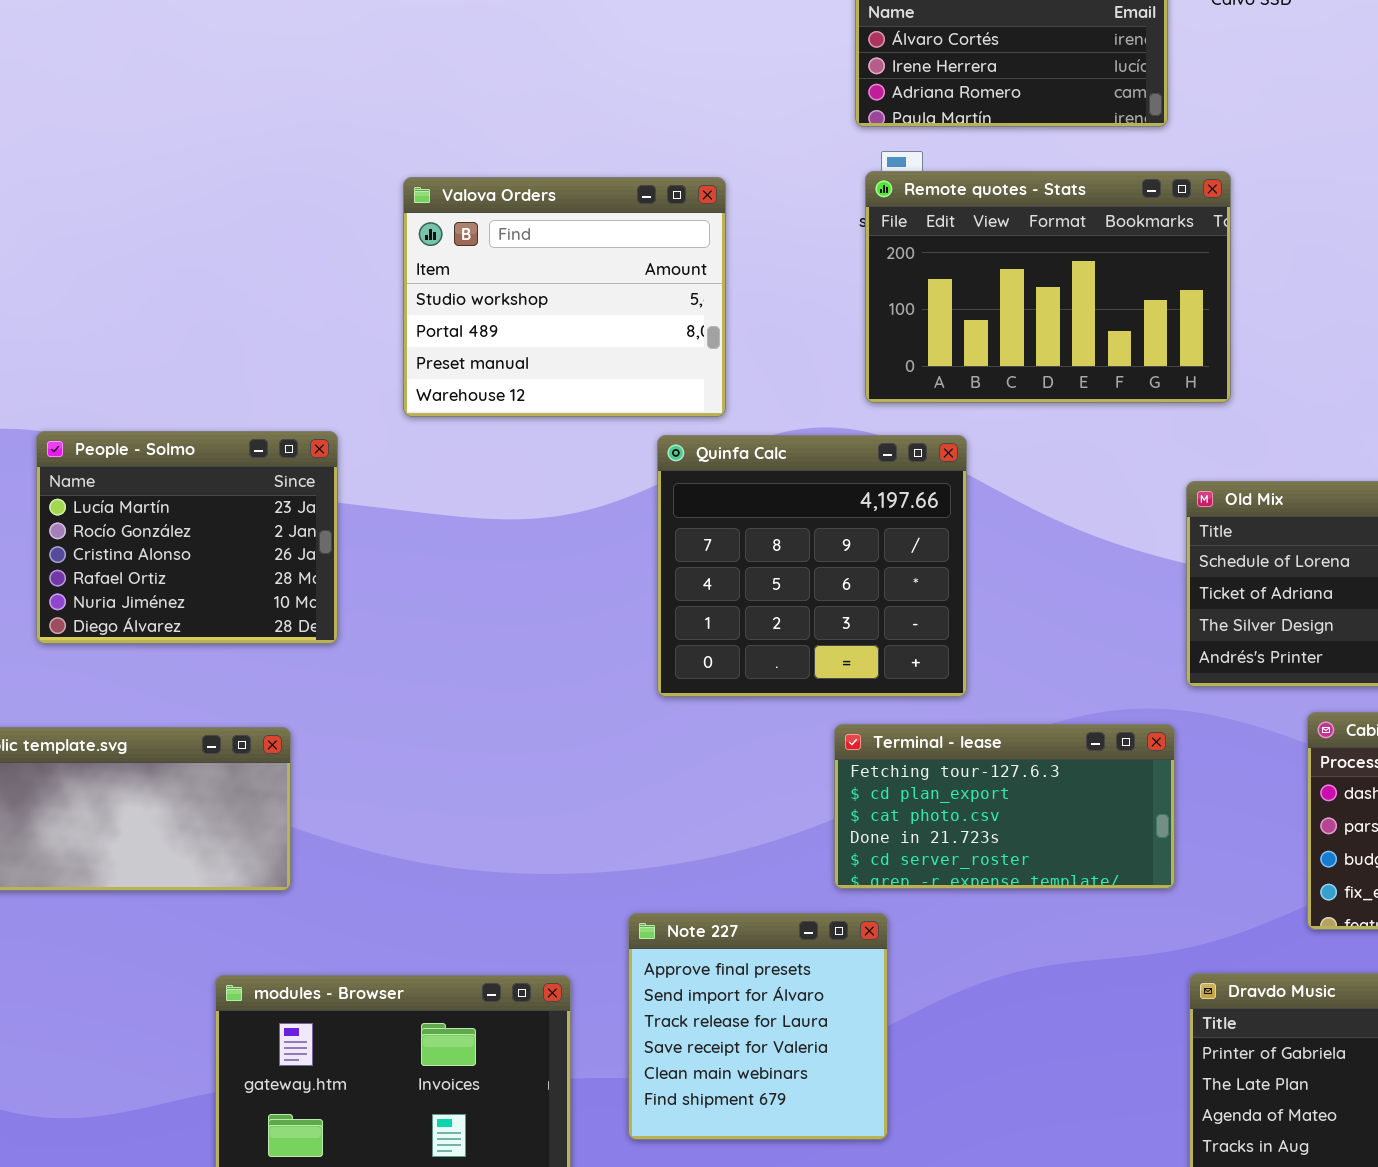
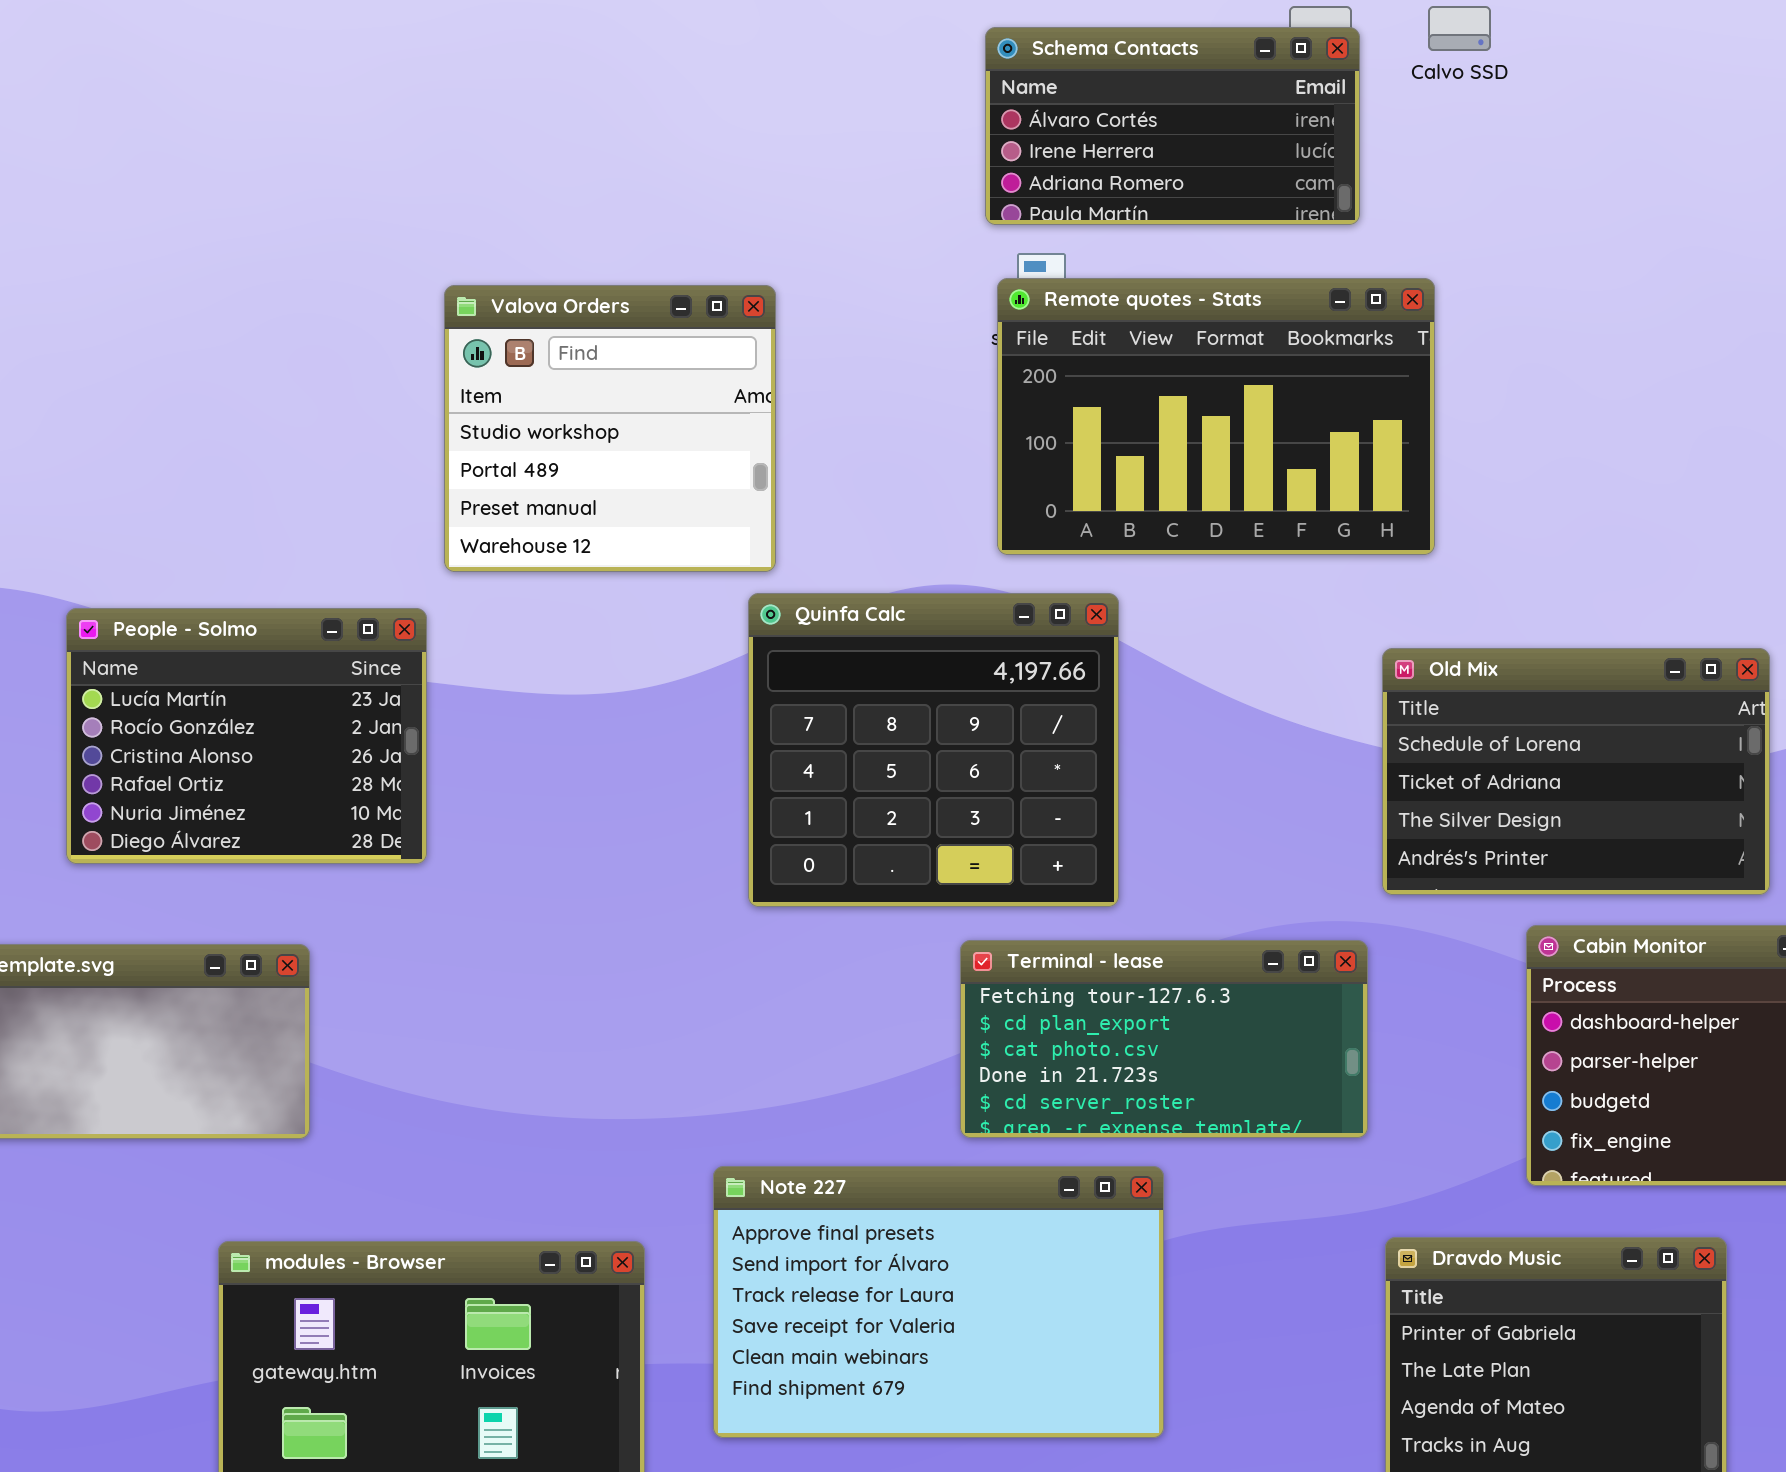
Valova Orders: [403,177,726,417] -> [444,285,776,572], resized
People - Solmo: [36,431,338,644] -> [66,608,427,864], moved
Note 227: [628,913,888,1140] -> [713,1166,1164,1438], resized

